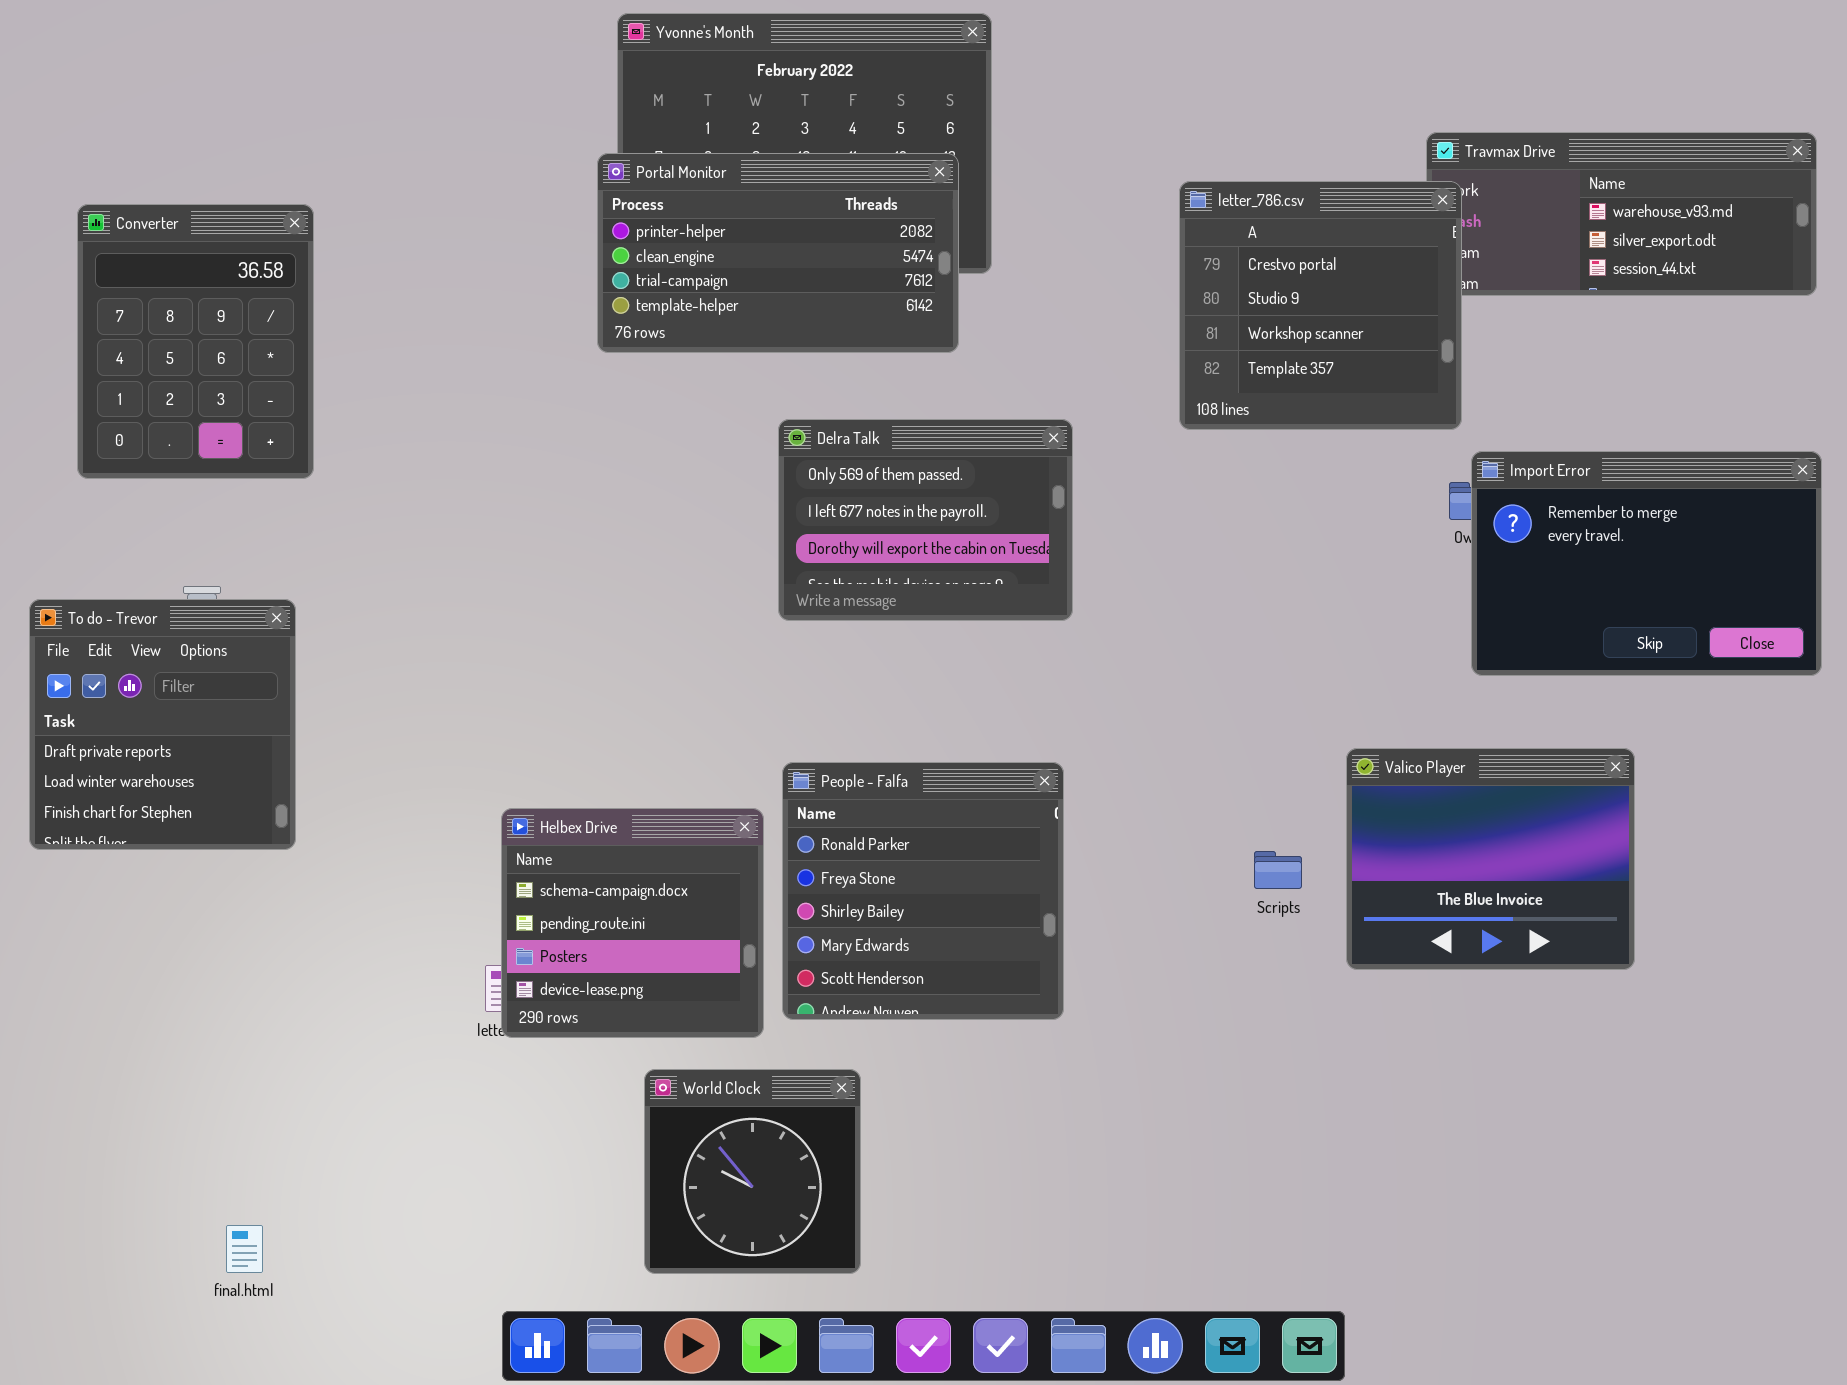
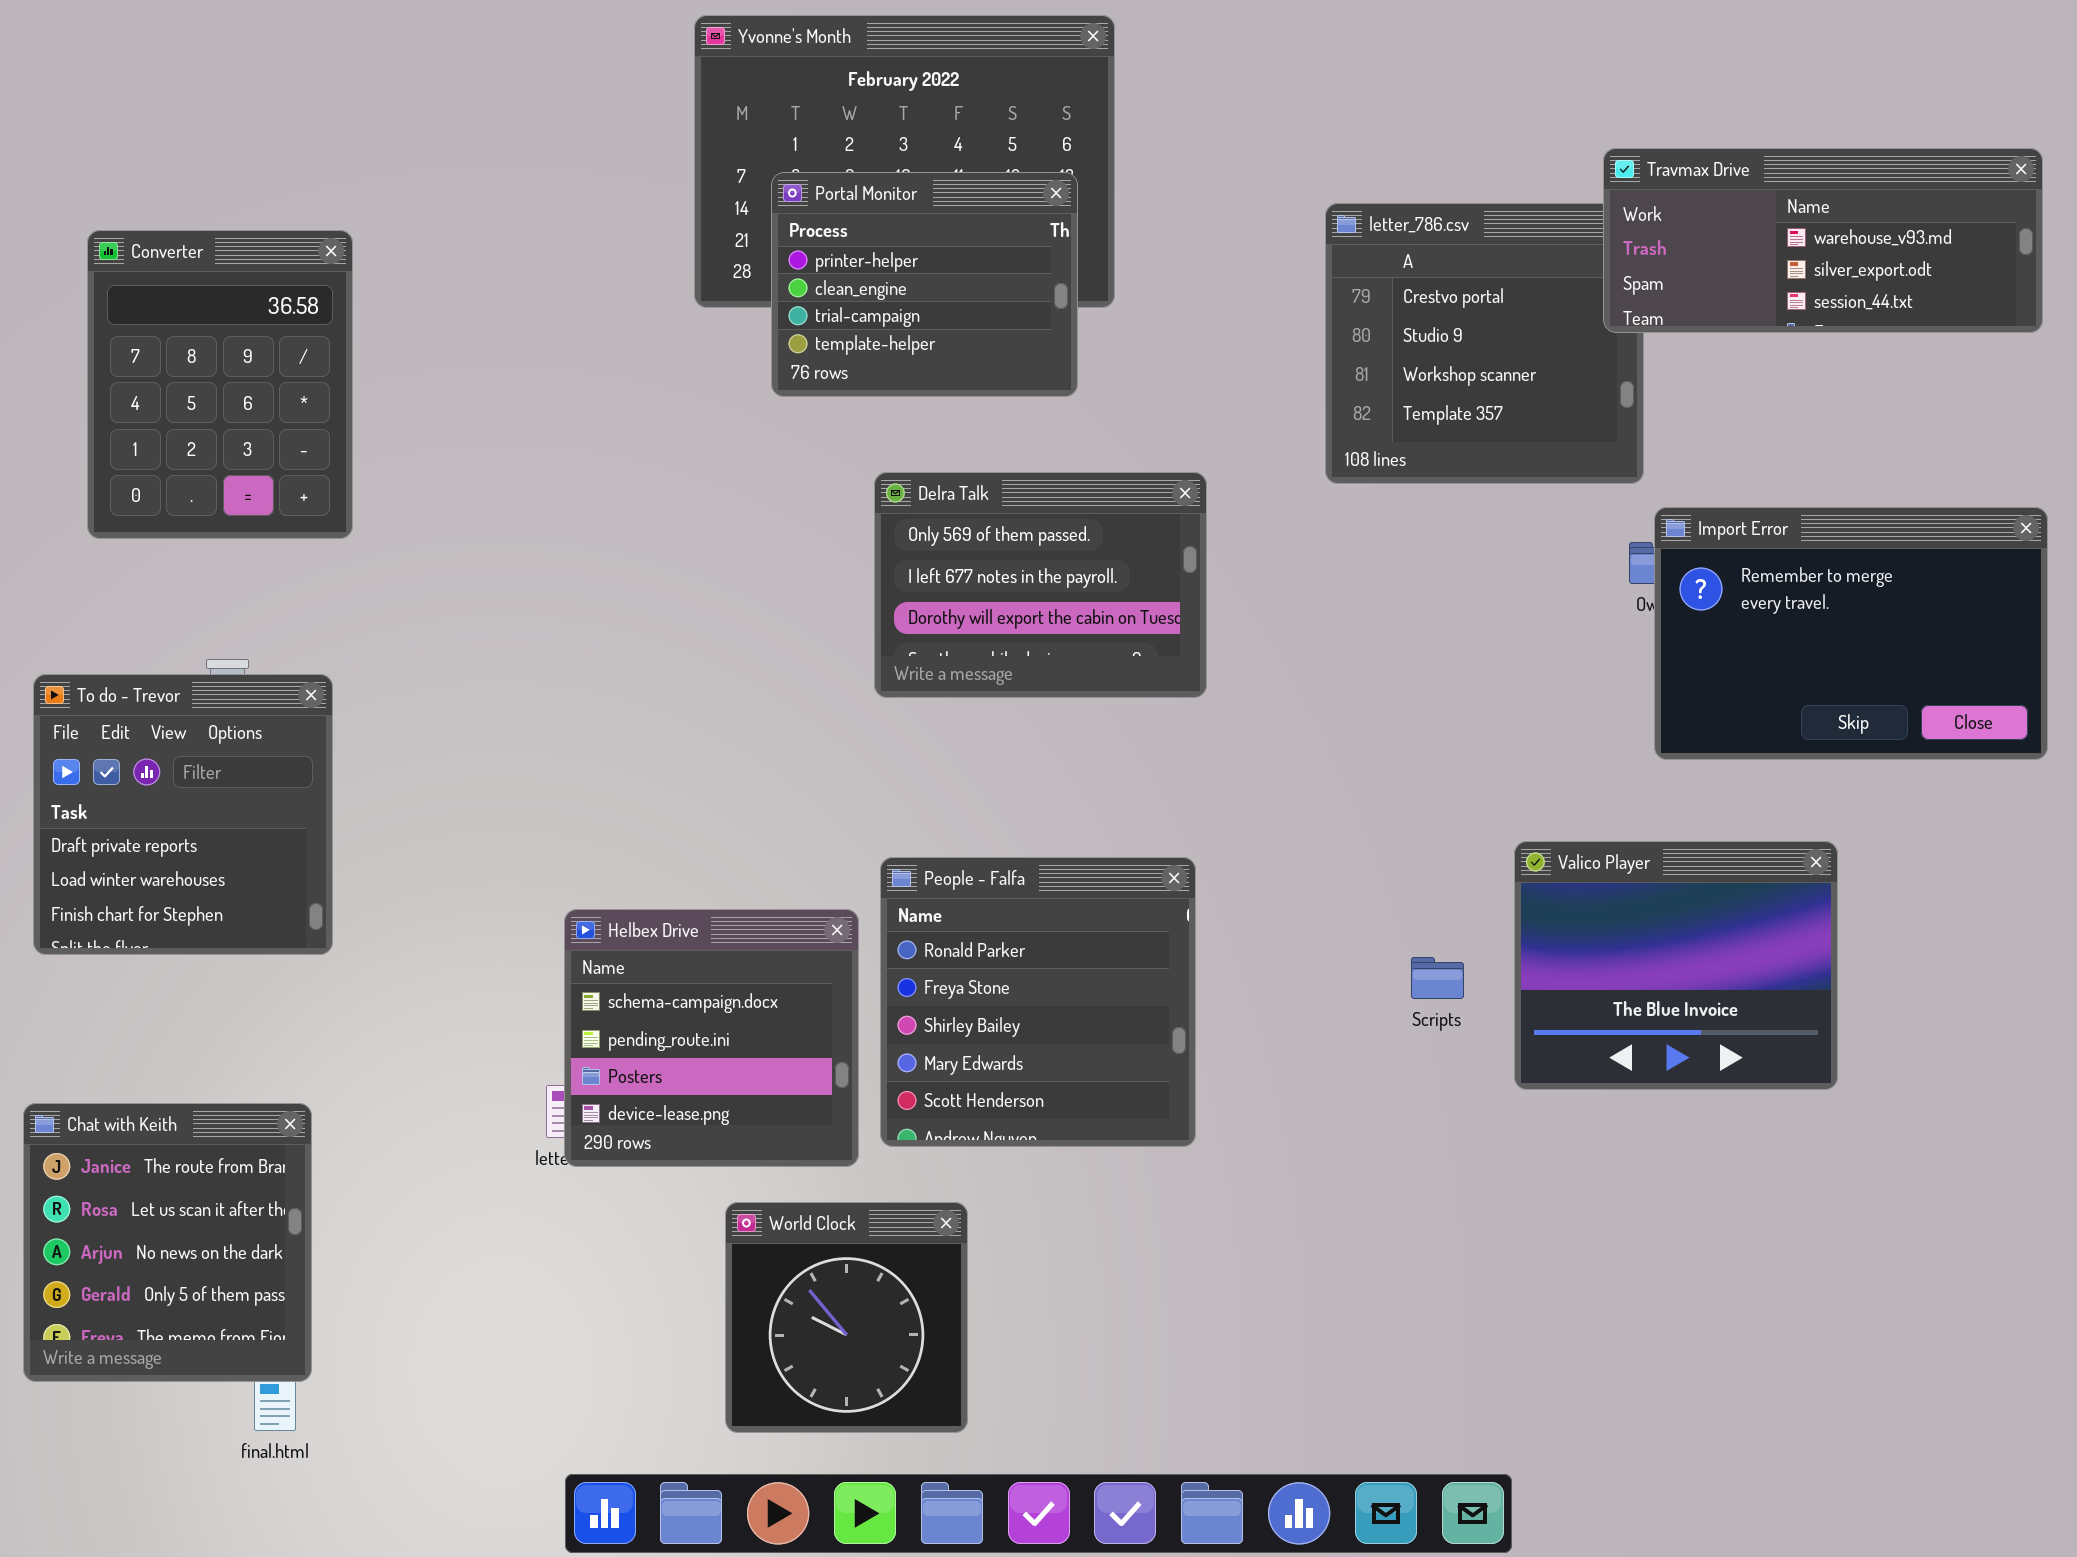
Travmax Drive: [1426,132,1817,296] -> [1603,148,2043,333], raised
Portal Monitor: [597,153,959,353] -> [771,172,1078,397], resized
Chat with Keith: none -> [23,1103,312,1382], opened

